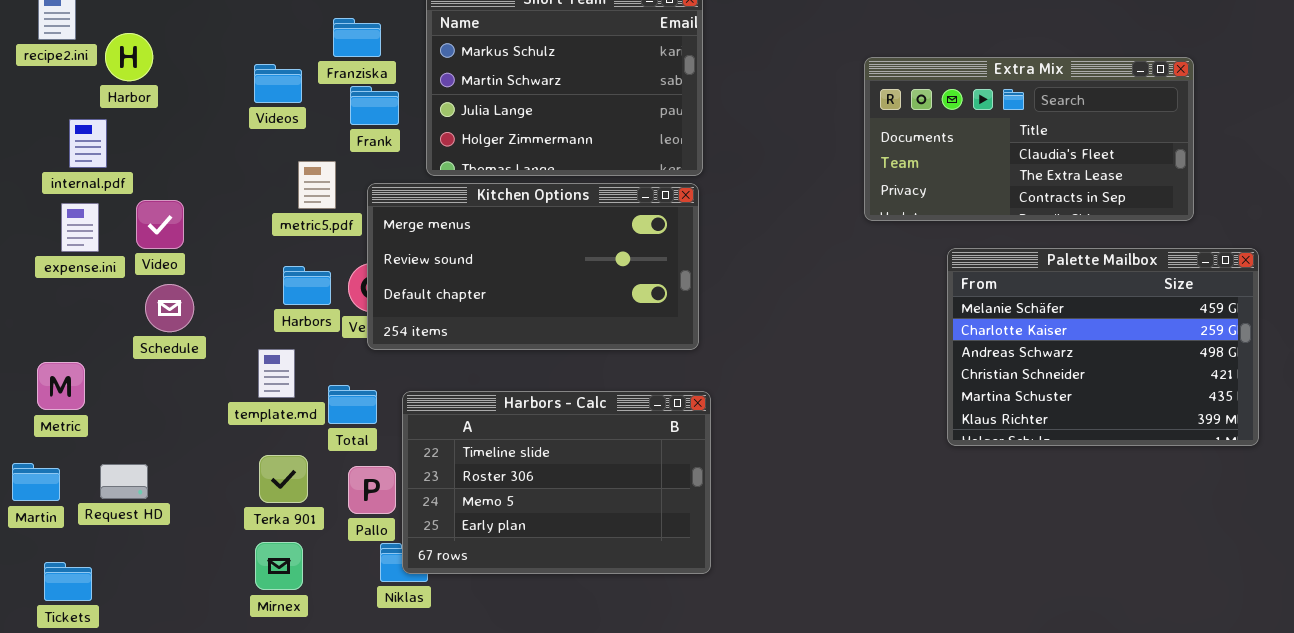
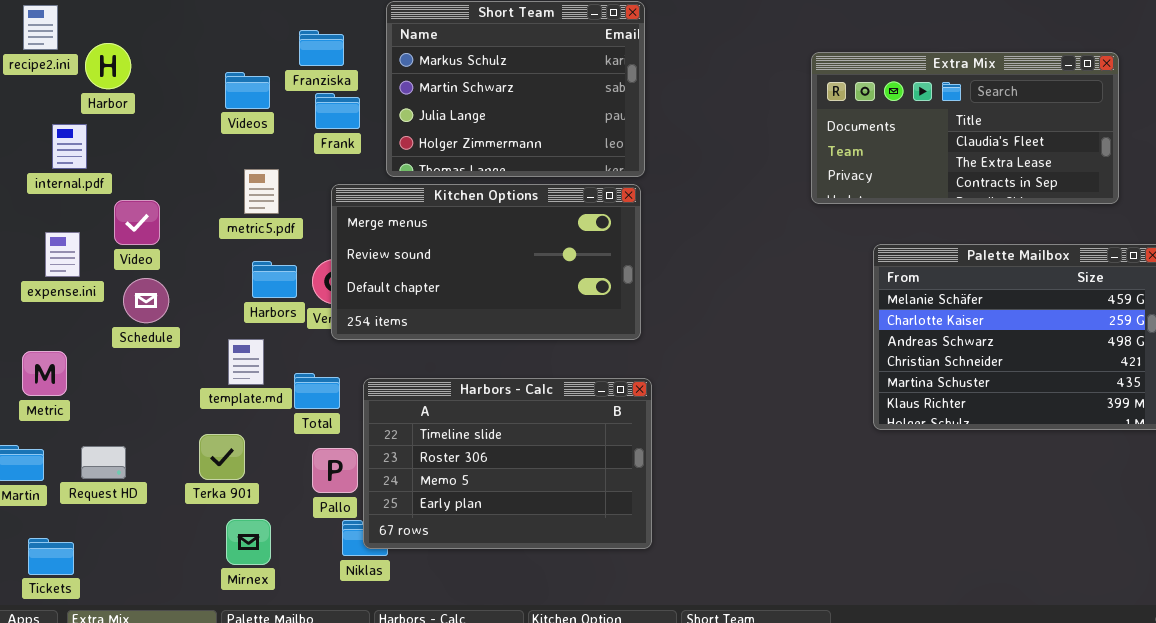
Extra Mix: [864,57,1194,221] -> [811,52,1119,204], moved
metric5.pdf: [298,161,336,209] -> [244,169,279,214], moved
expense.ini: [61,203,99,252] -> [45,232,80,277], moved
Terka 901: [259,455,308,503] -> [199,434,245,480], moved

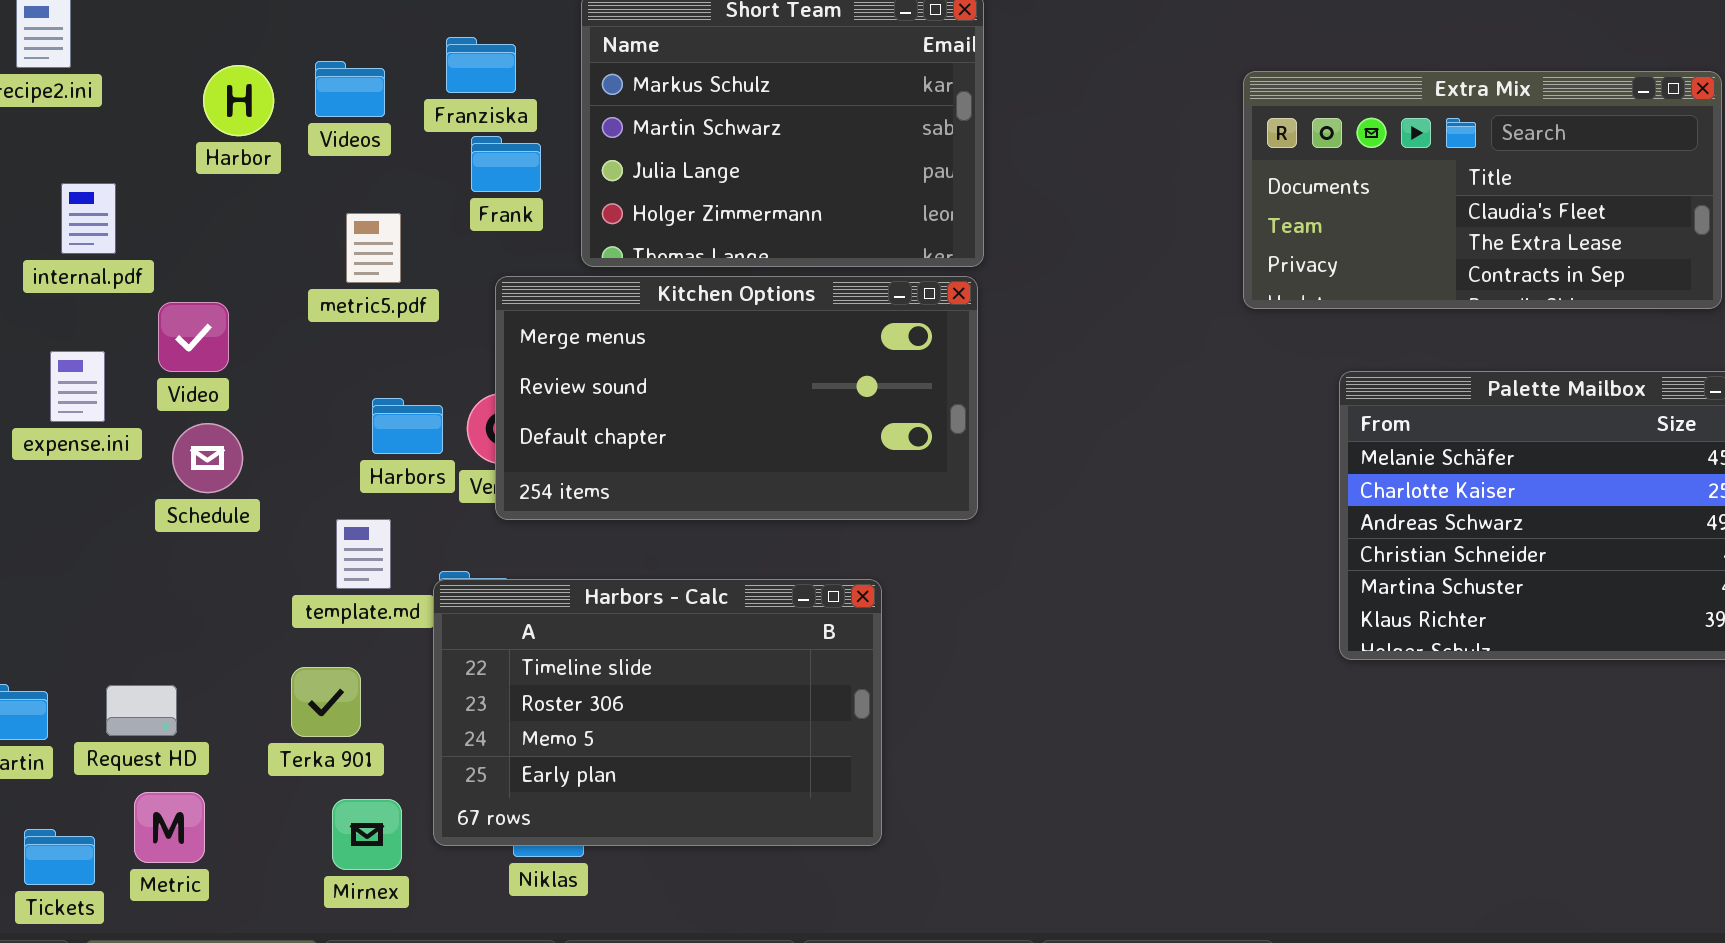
Harbor: [85,43,131,89] -> [203,65,274,136], moved
Videos: [225,72,270,109] -> [315,61,385,117], moved
metric5.pdf: [244,169,279,214] -> [346,213,401,283], moved
Metric: [22,351,67,396] -> [134,792,205,863], moved
Harbors - Calc: [363,378,652,549] -> [433,579,882,846], moved

